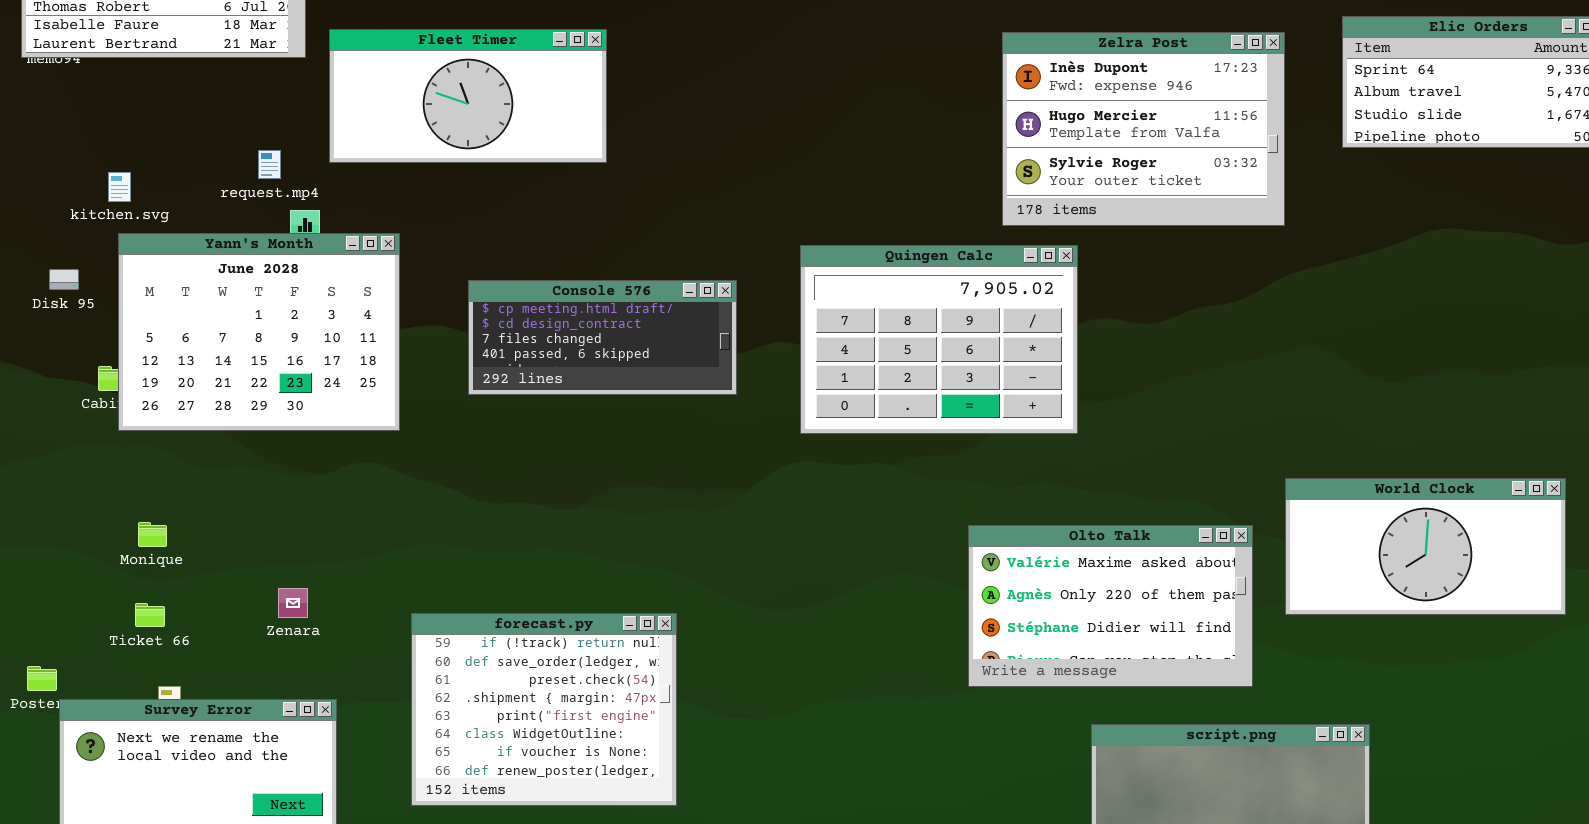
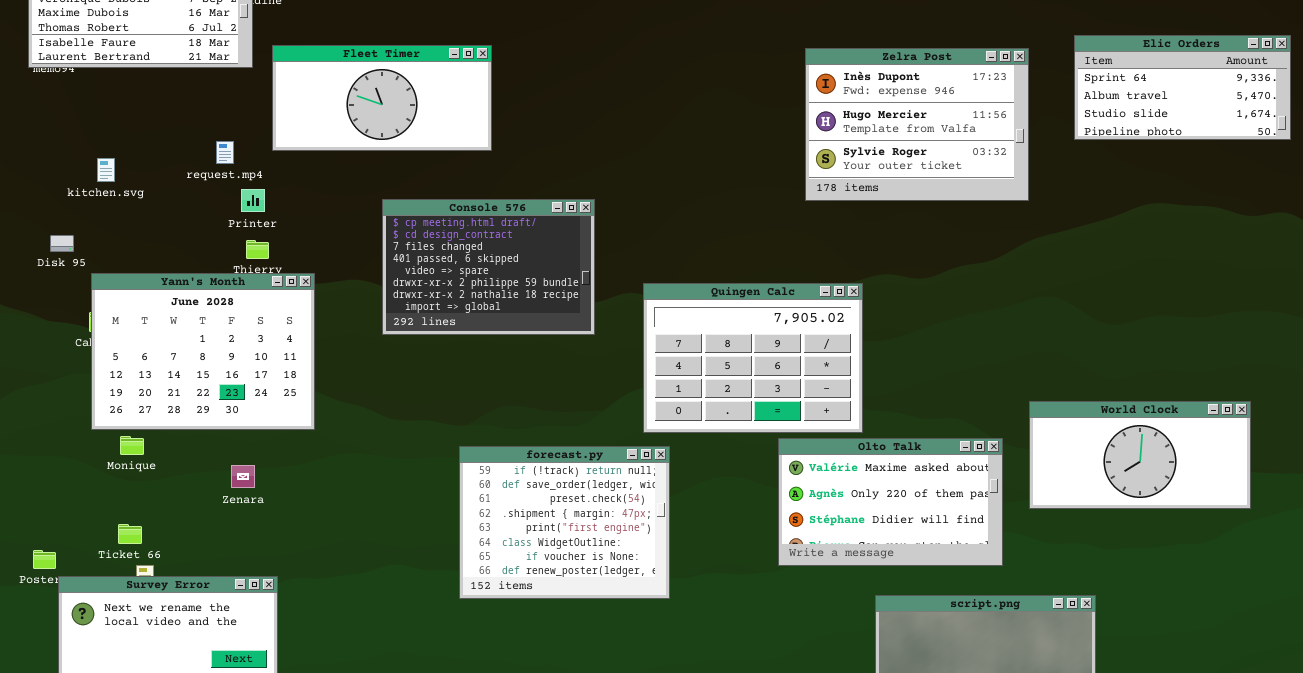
Yann's Month: [118,233,400,431] -> [91,273,315,430], moved
Quingen Calc: [800,245,1078,434] -> [643,283,863,433], moved
Console 576: [468,280,737,395] -> [382,199,595,335], resized
Zenara: [278,588,308,618] -> [231,465,255,488], moved
Ticket 66: [135,603,165,627] -> [118,524,142,544], moved
forecast.py: [411,613,677,806] -> [459,446,670,599], moved

